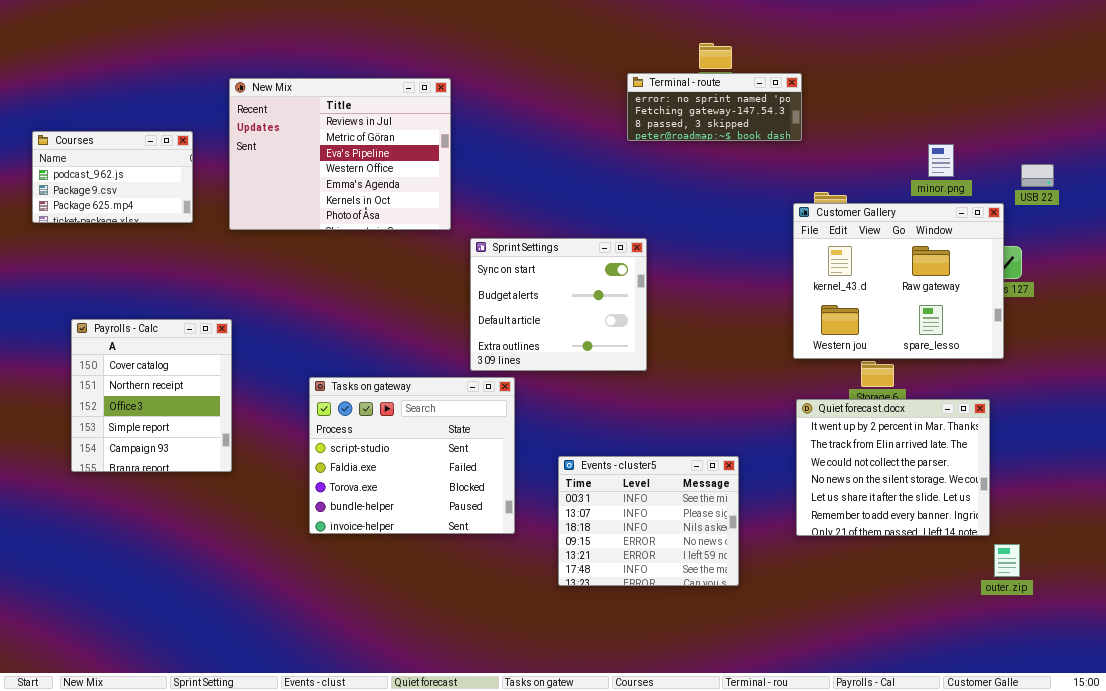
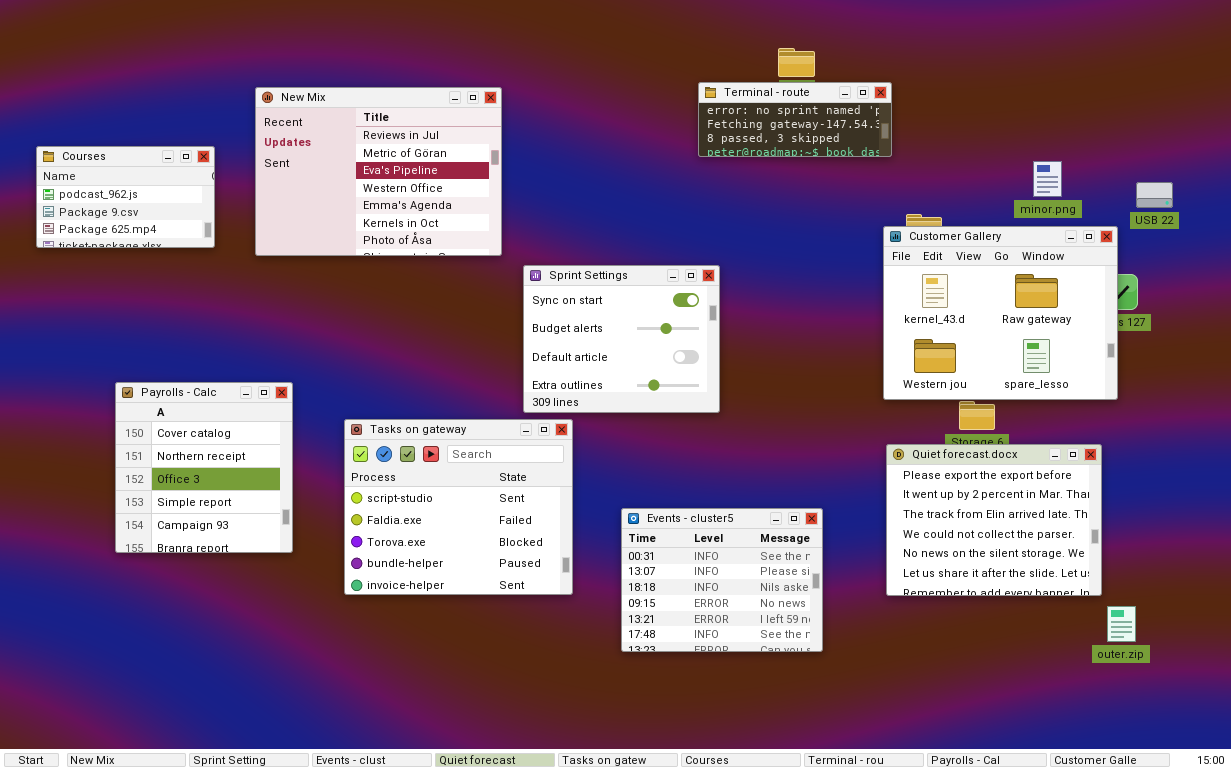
Payrolls - Calc: [71,319,232,472] -> [115,382,293,553], moved
Quiet forecast.docx: [796,399,990,536] -> [886,444,1102,596], scrolled up 1 row

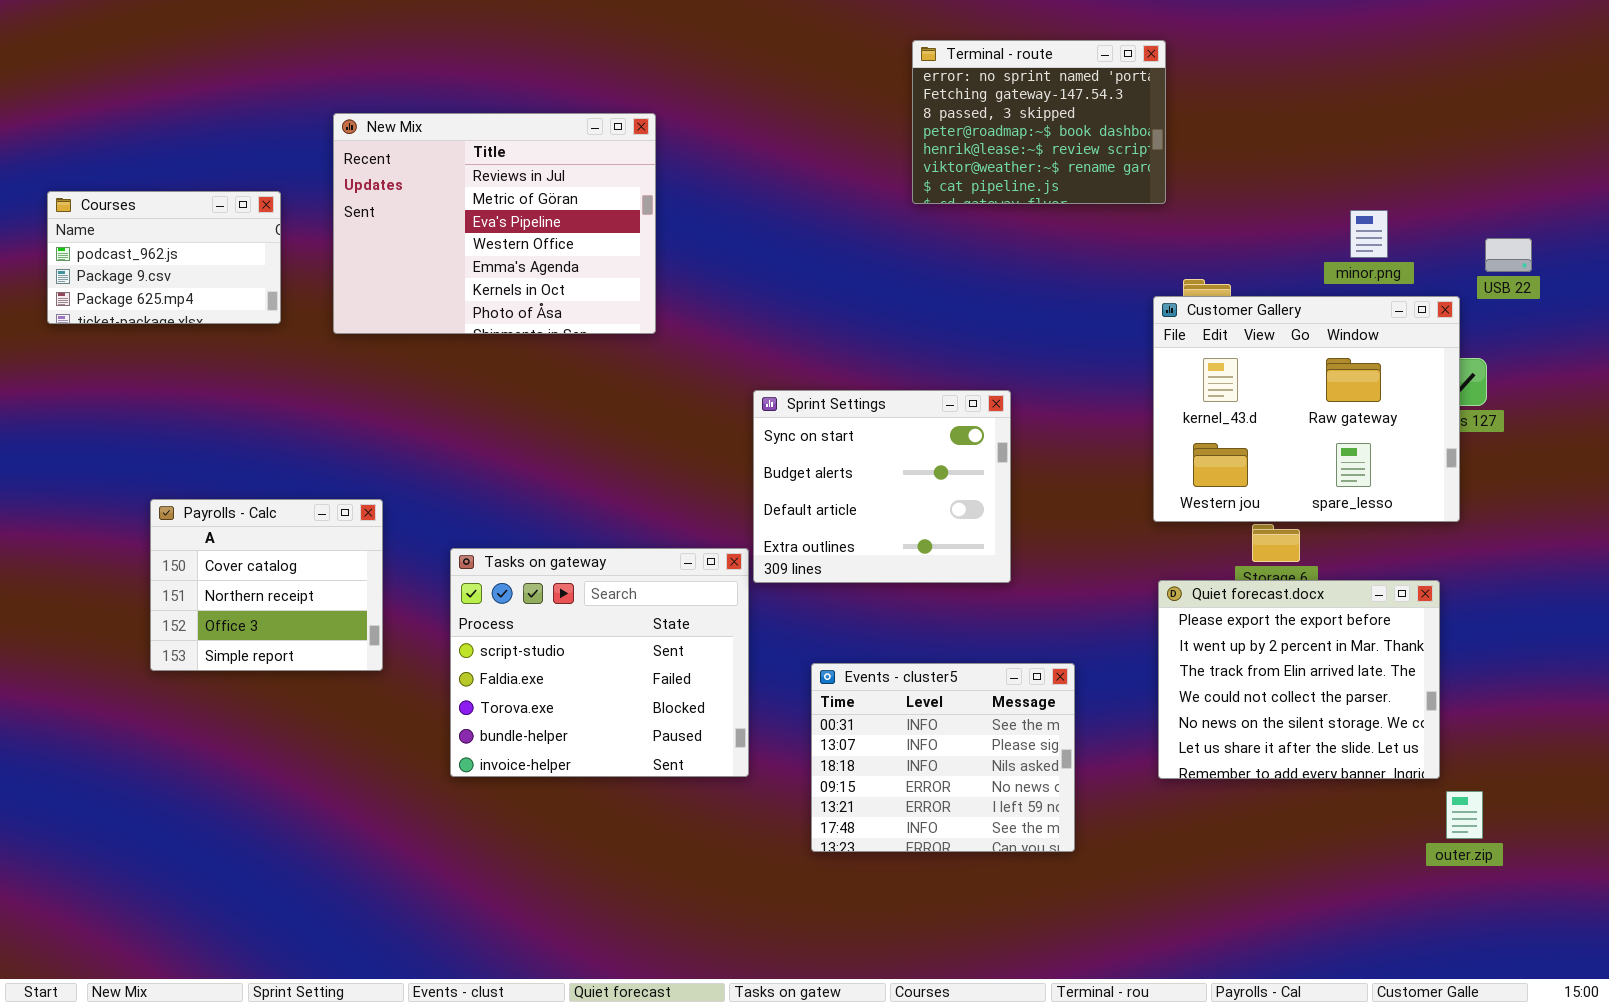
Terminal - route: [698,82,892,157] -> [912,40,1166,204], resized
Sprint Settings: [523,265,720,413] -> [753,390,1011,583], moved
Payrolls - Calc: [115,382,293,553] -> [150,499,383,671], resized

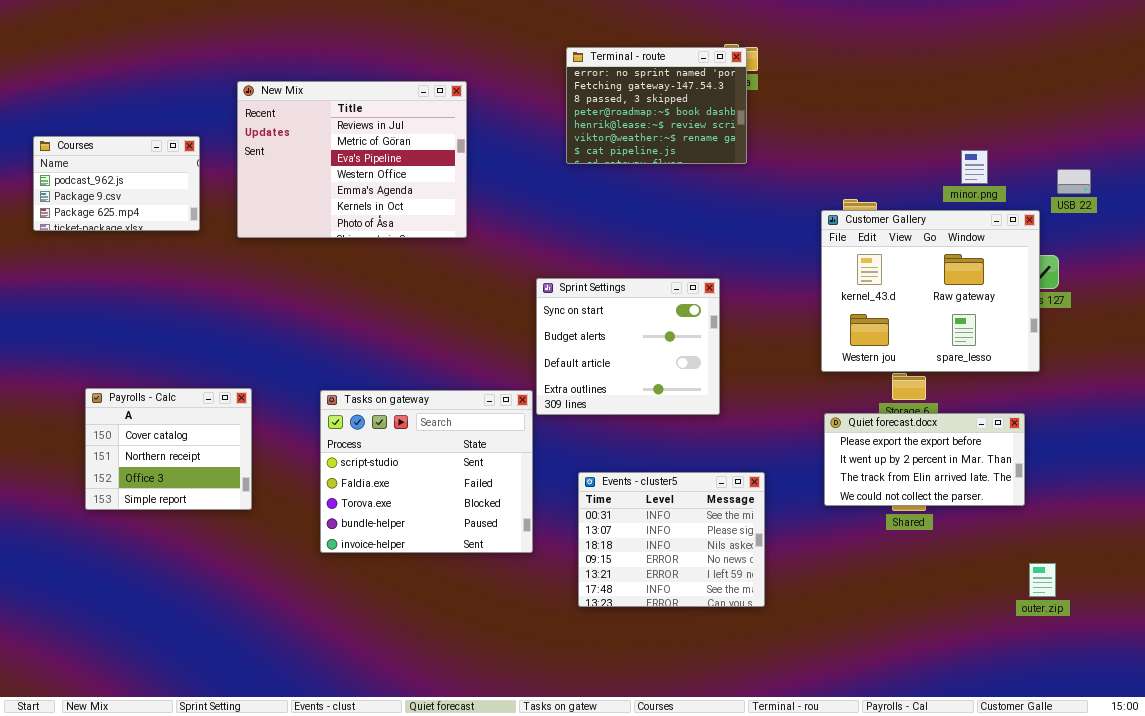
Terminal - route: [912,40,1166,204] -> [566,47,747,164], moved
Payrolls - Calc: [150,499,383,671] -> [85,388,252,510], moved
Quiet forecast.docx: [1158,580,1440,779] -> [824,413,1025,506], resized

